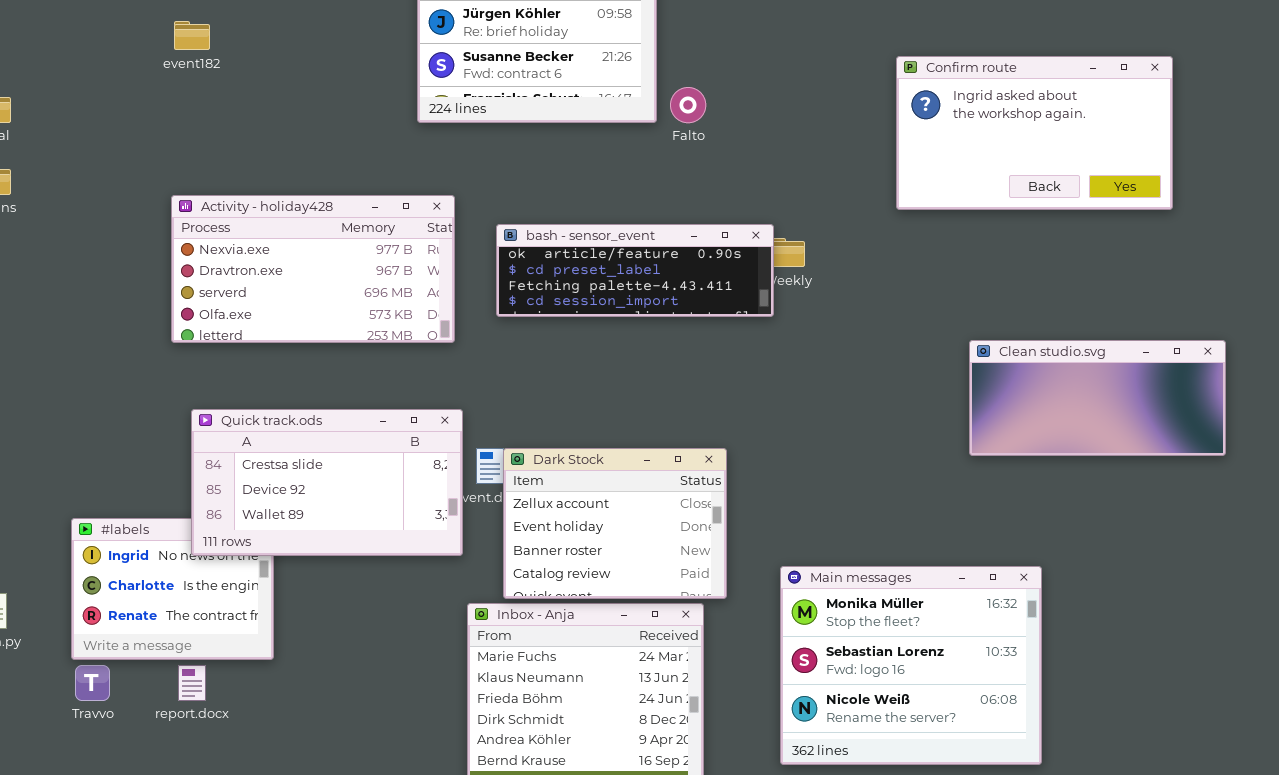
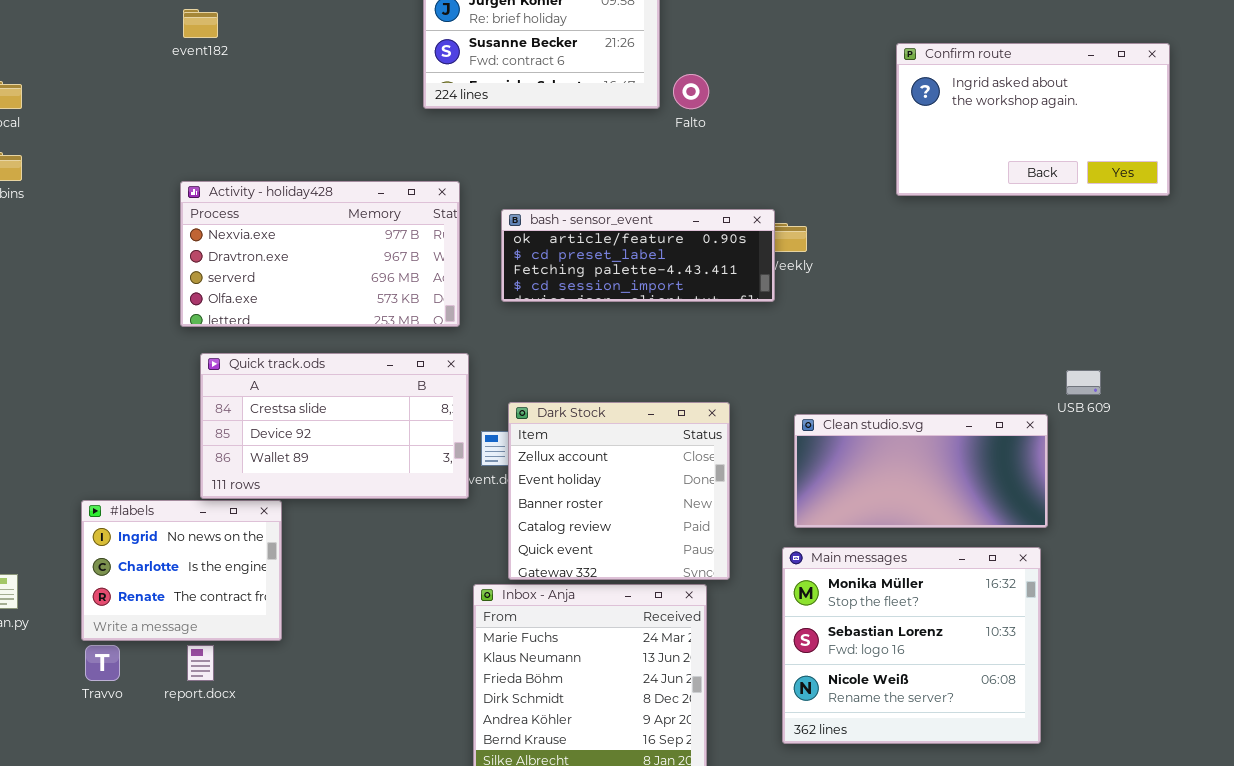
Clean studio.svg: [969,340,1226,456] -> [794,414,1048,528], moved
Quick track.ods: [191,409,463,556] -> [200,353,469,499], moved
Dark Stock: [503,448,727,599] -> [508,402,730,580], resized

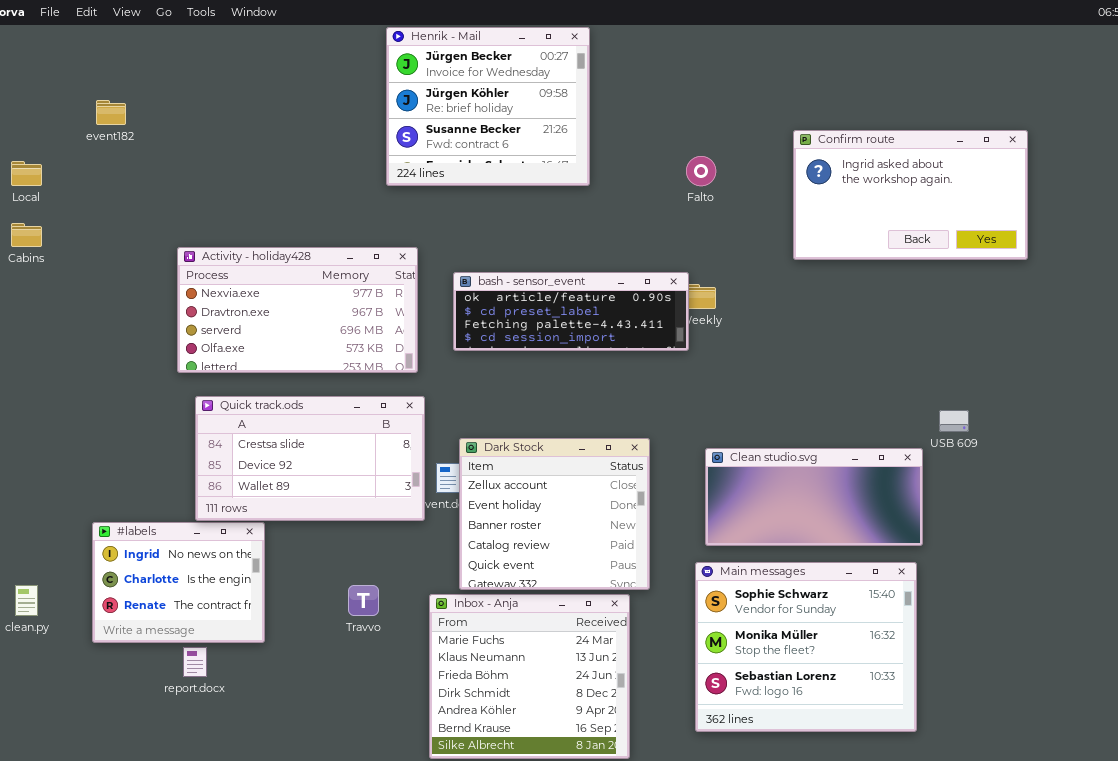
event182: [183,9,218,38] -> [96,100,126,125], moved
Falto: [673,74,709,109] -> [686,156,716,186], moved
Main messages: [782,547,1041,744] -> [695,562,917,732], scrolled up 1 row
Travvo: [85,645,120,681] -> [348,585,379,616], moved

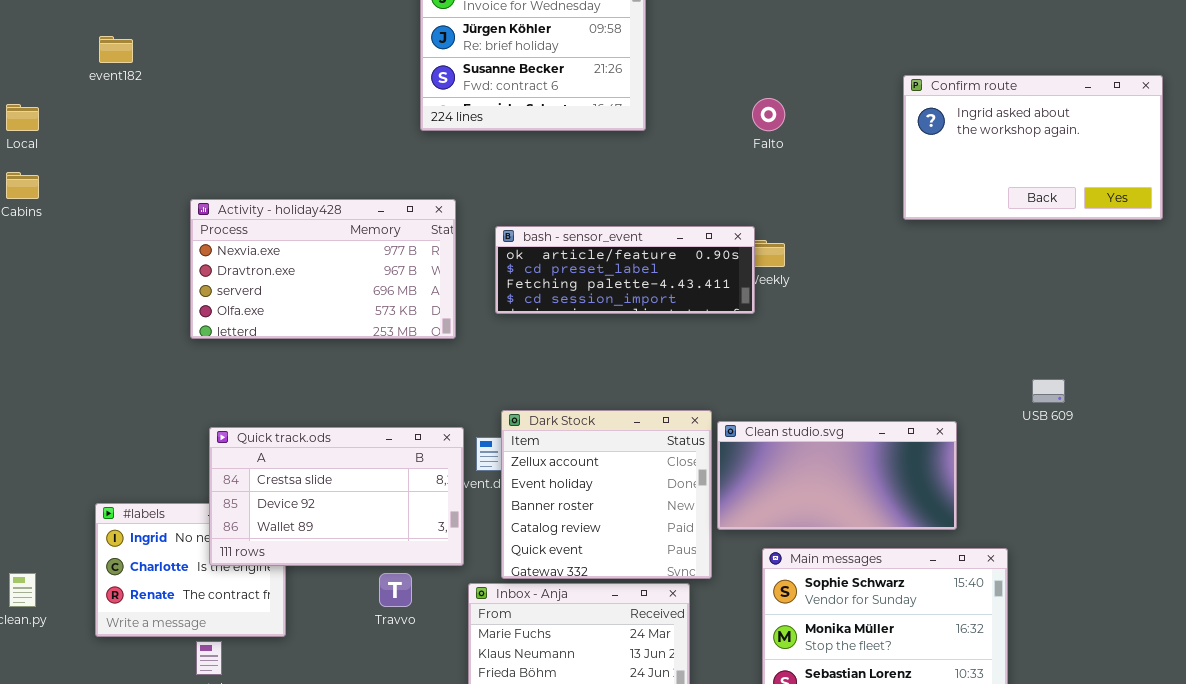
Confirm route: [793,130,1028,260] -> [903,75,1163,220], moved
Quick track.ods: [195,396,425,521] -> [209,427,464,566], moved
Clean studio.svg: [705,448,923,546] -> [717,421,957,530], moved

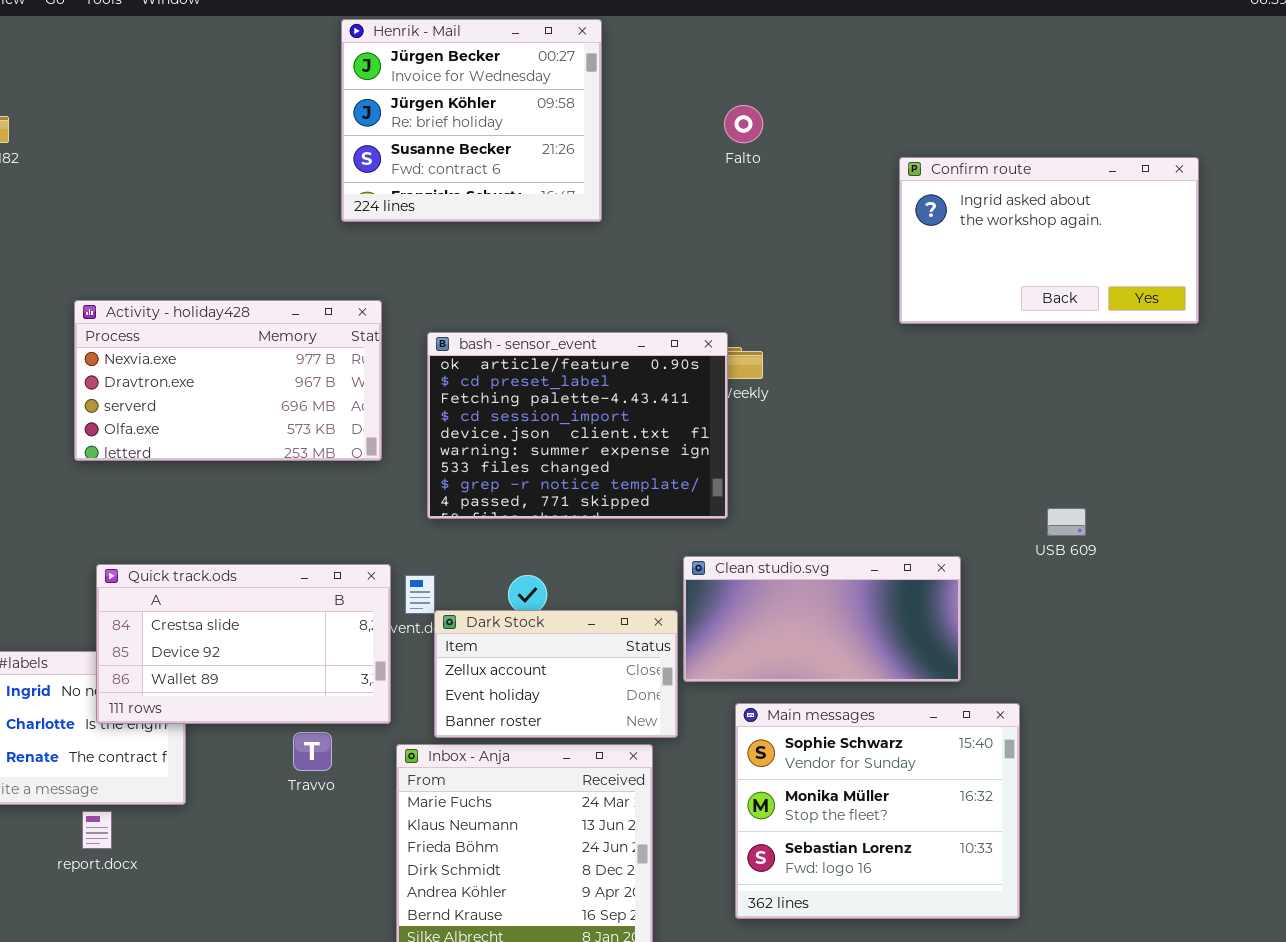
Falto: [752,98,785,131] -> [724,105,763,143], moved
bash - sensor_event: [495,226,755,314] -> [427,332,728,519], resized
Dark Stock: [501,410,712,579] -> [434,610,678,738], resized

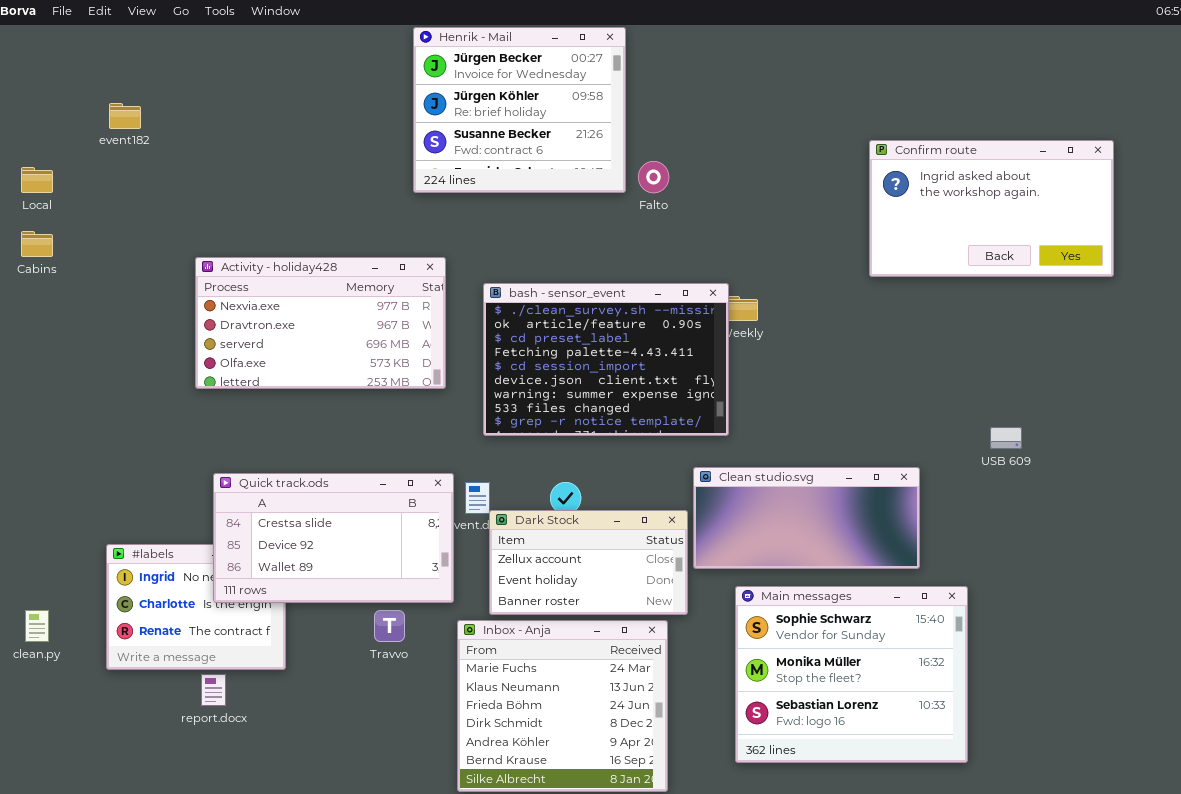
Falto: [724,105,763,143] -> [638,161,669,193], moved
bash - sensor_event: [427,332,728,519] -> [483,283,729,436], scrolled up 1 row

